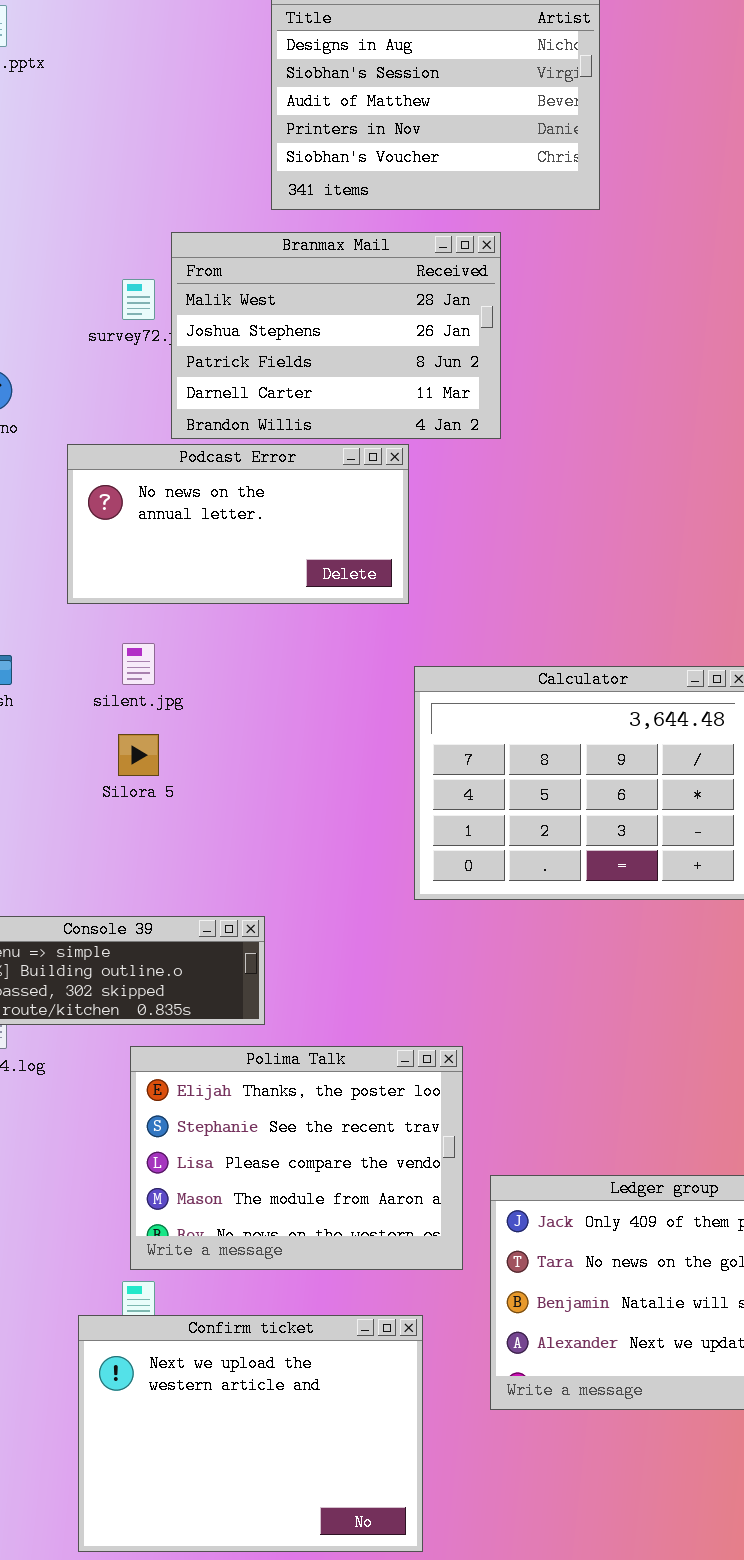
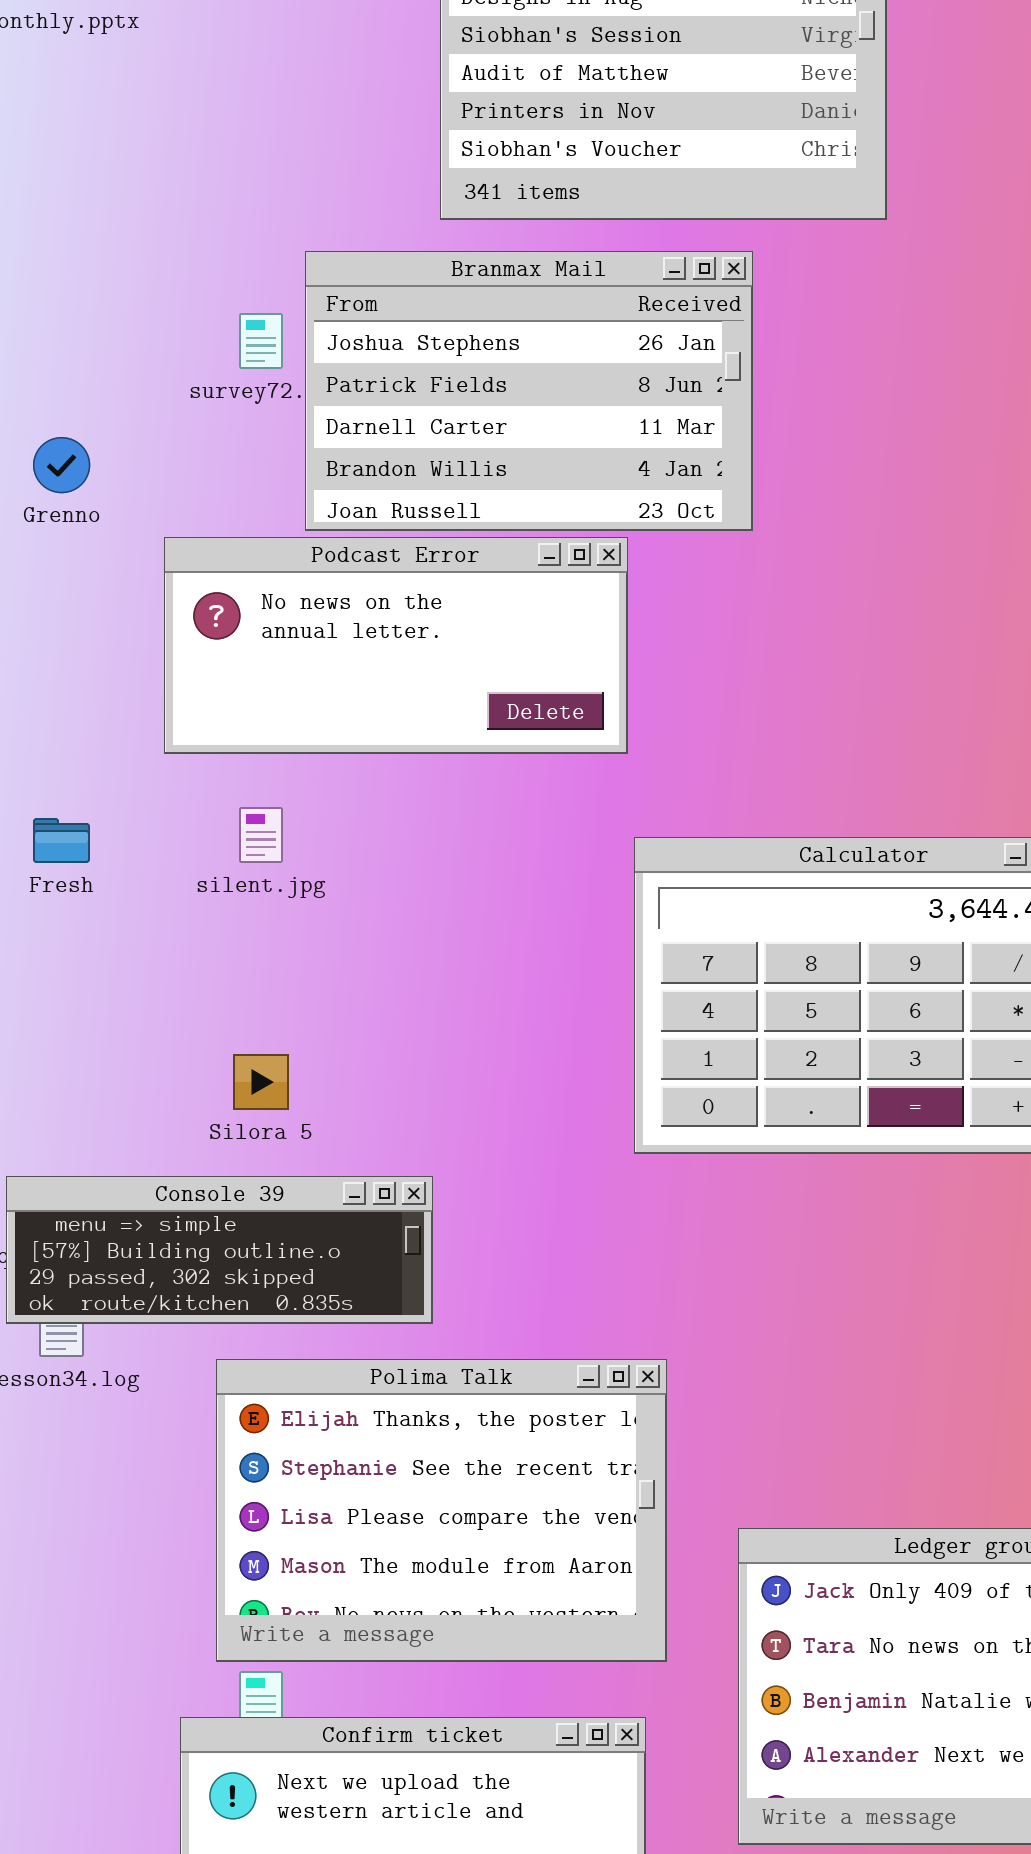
Branmax Mail: [171,232,501,439] -> [305,251,753,531], scrolled down 1 row
Silora 5: [118,734,159,776] -> [233,1054,289,1110], moved
Polima Talk: [130,1046,463,1270] -> [216,1359,667,1662], moved

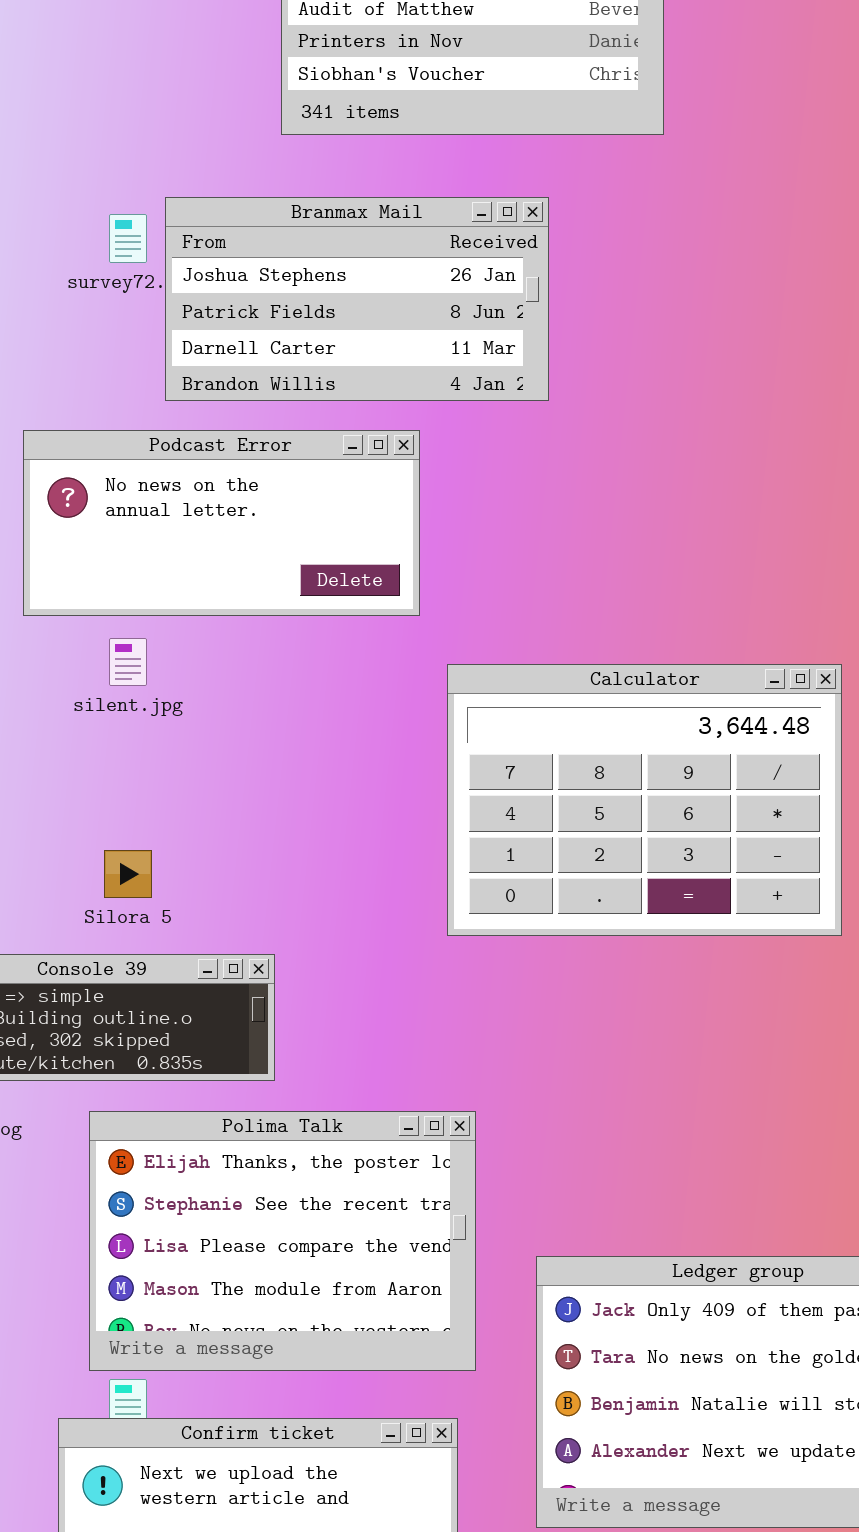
Branmax Mail: [305,251,753,531] -> [165,197,549,401], resized
Podcast Error: [164,537,628,754] -> [23,430,420,616], moved

